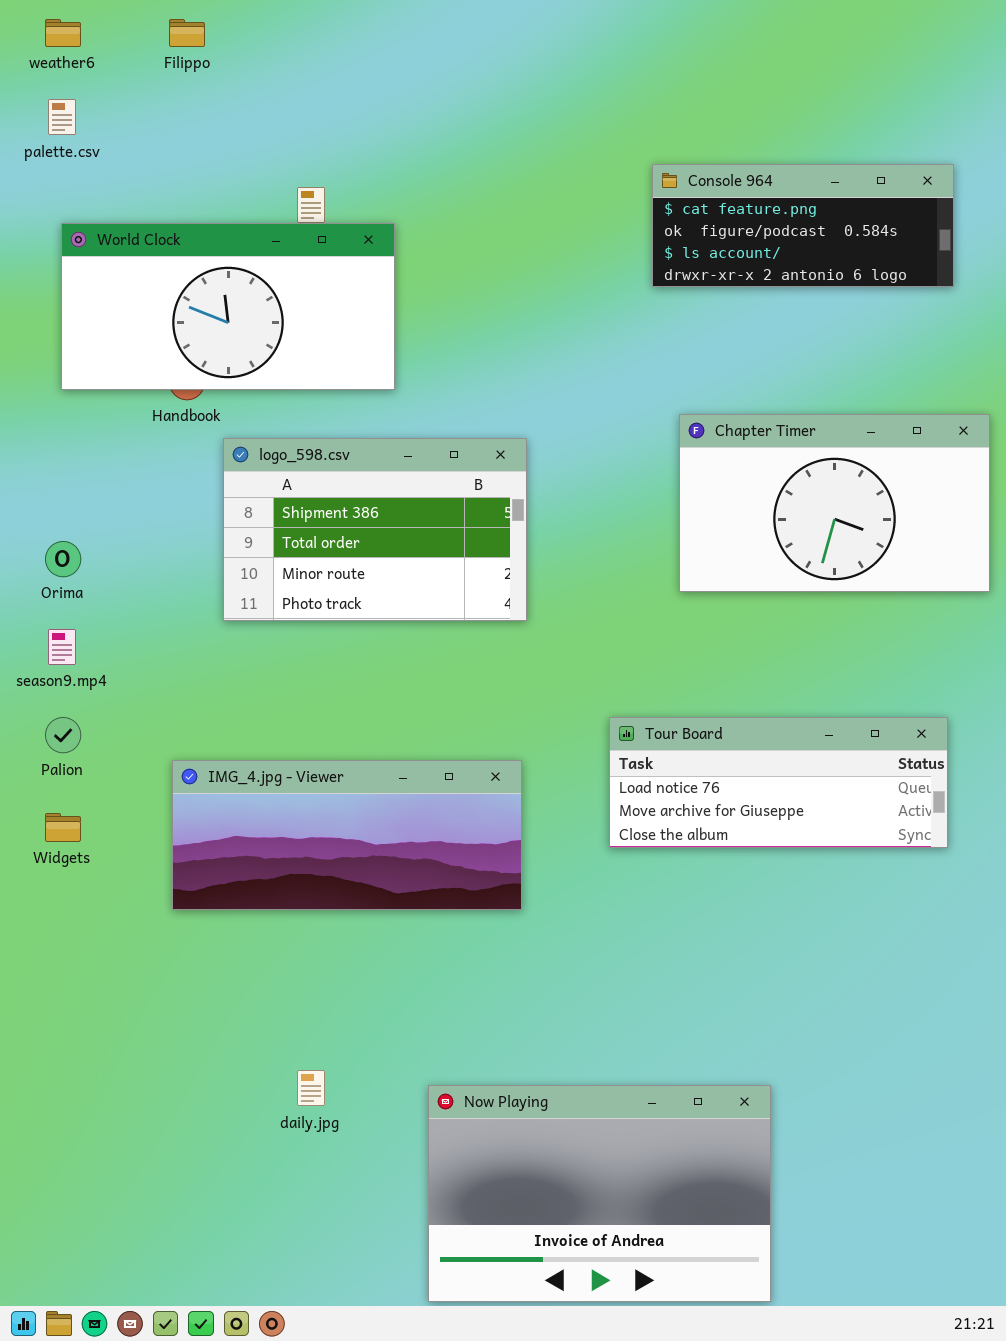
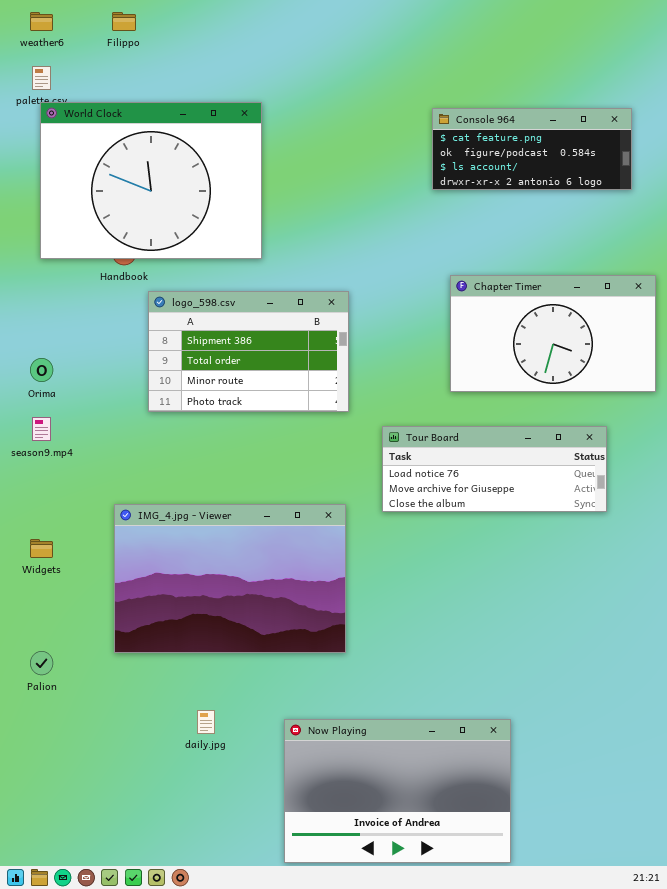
World Clock: [61,223,395,390] -> [40,102,262,259], resized
Palion: [45,717,81,753] -> [30,651,53,675], moved
Tour Board: [609,717,948,848] -> [382,426,607,512], moved
IMG_4.jpg - Viewer: [172,760,522,910] -> [114,504,346,653], resized

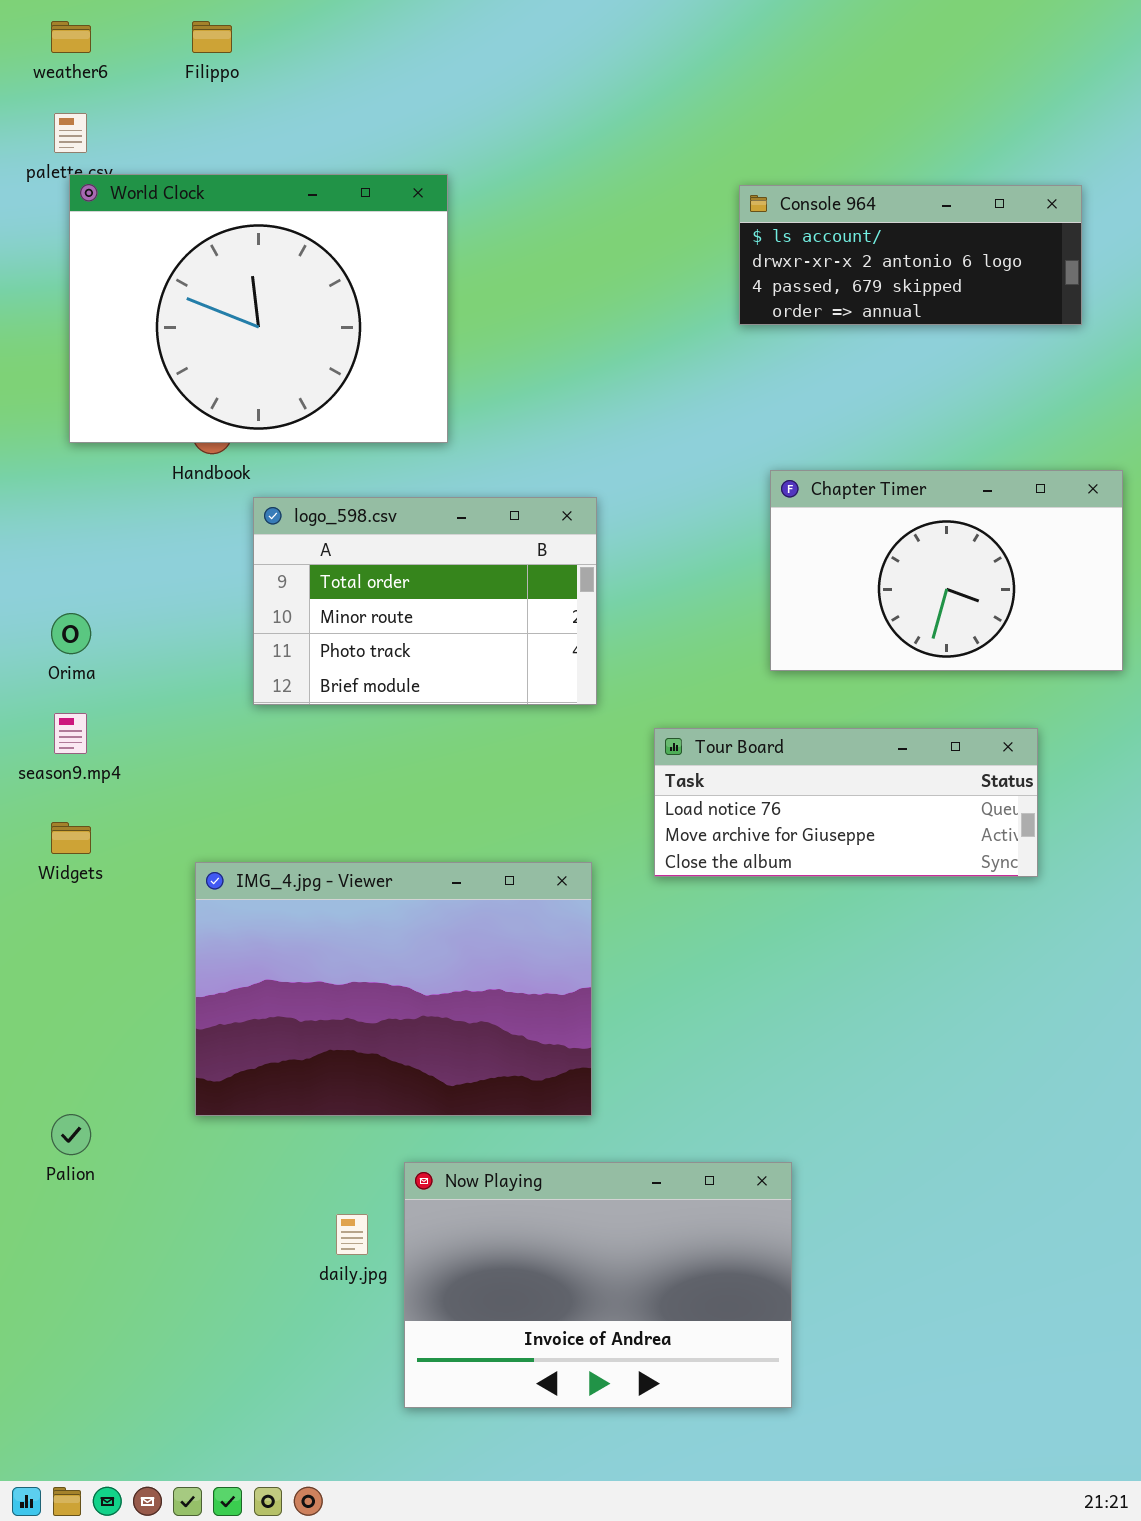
Console 964: [432,108,632,190] -> [739,185,1082,325], scrolled down 2 rows
logo_598.csv: [148,291,349,412] -> [253,497,597,705], scrolled down 1 row
Widgets: [30,539,53,558] -> [51,822,91,854], moved
Now Playing: [284,719,511,863] -> [404,1162,792,1408], moved

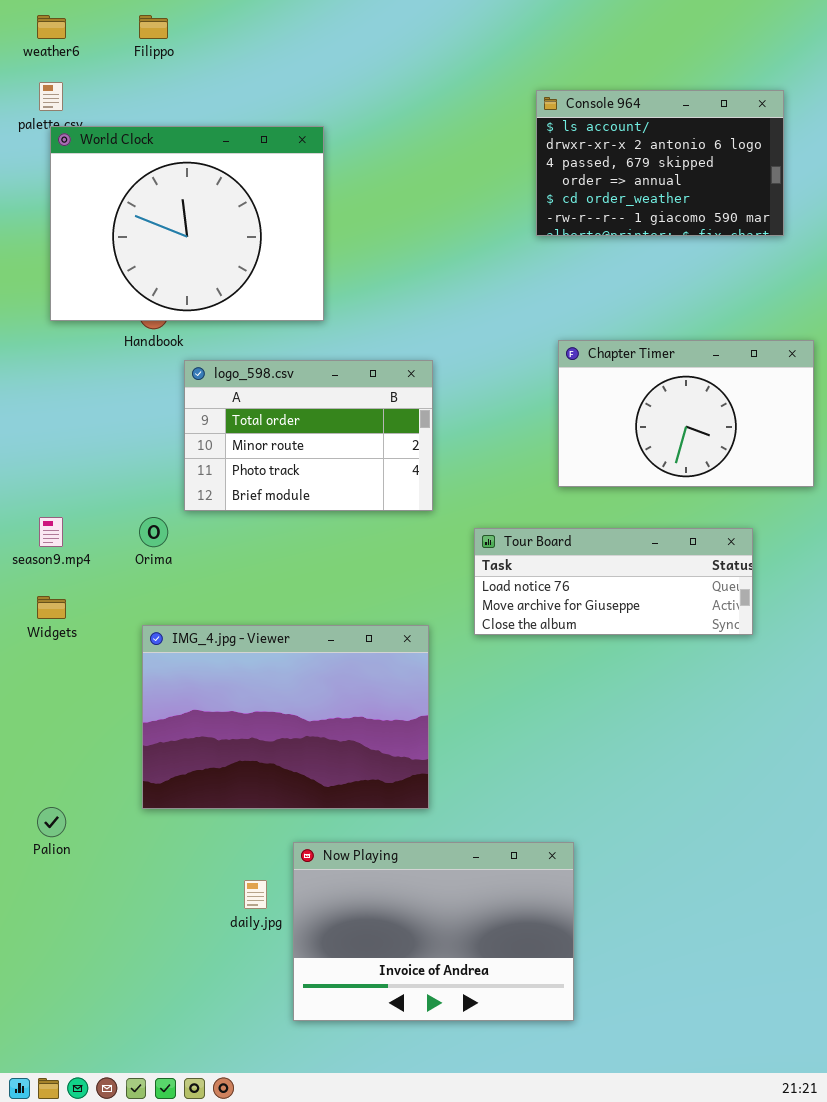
Console 964: [739,185,1082,325] -> [536,90,784,236], resized
Orima: [51,613,91,654] -> [139,517,168,547], moved

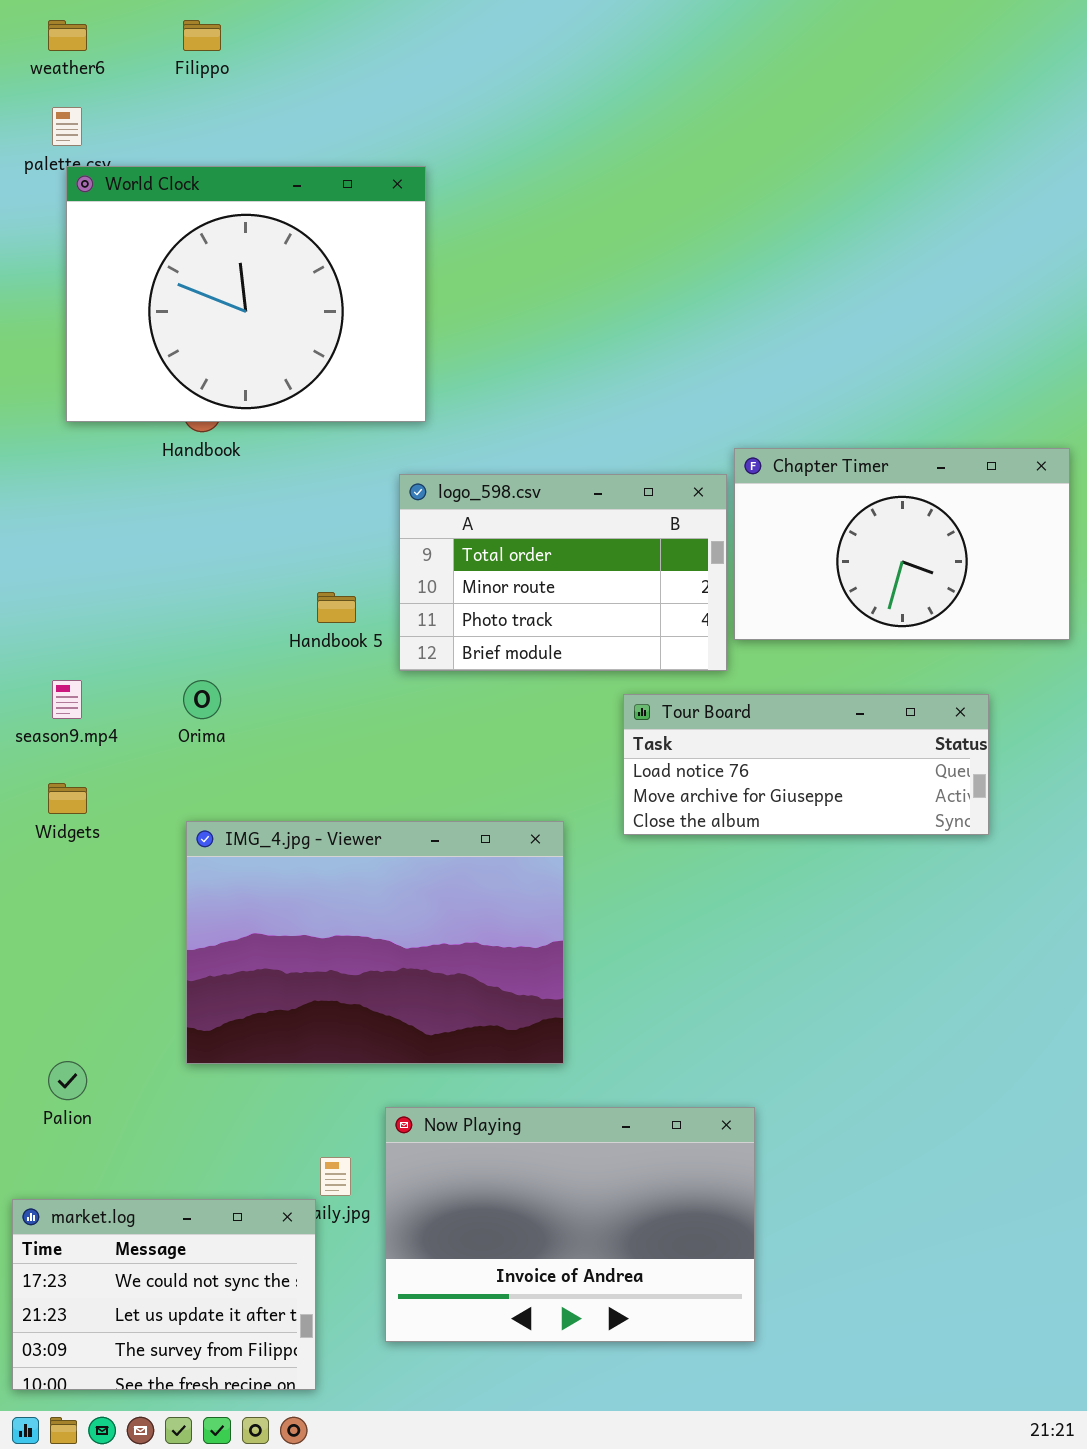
Console 964: [536,90,784,236] -> none, closed
logo_598.csv: [184,360,433,511] -> [399,474,727,671], moved
market.log: none -> [12,1199,316,1390], opened

